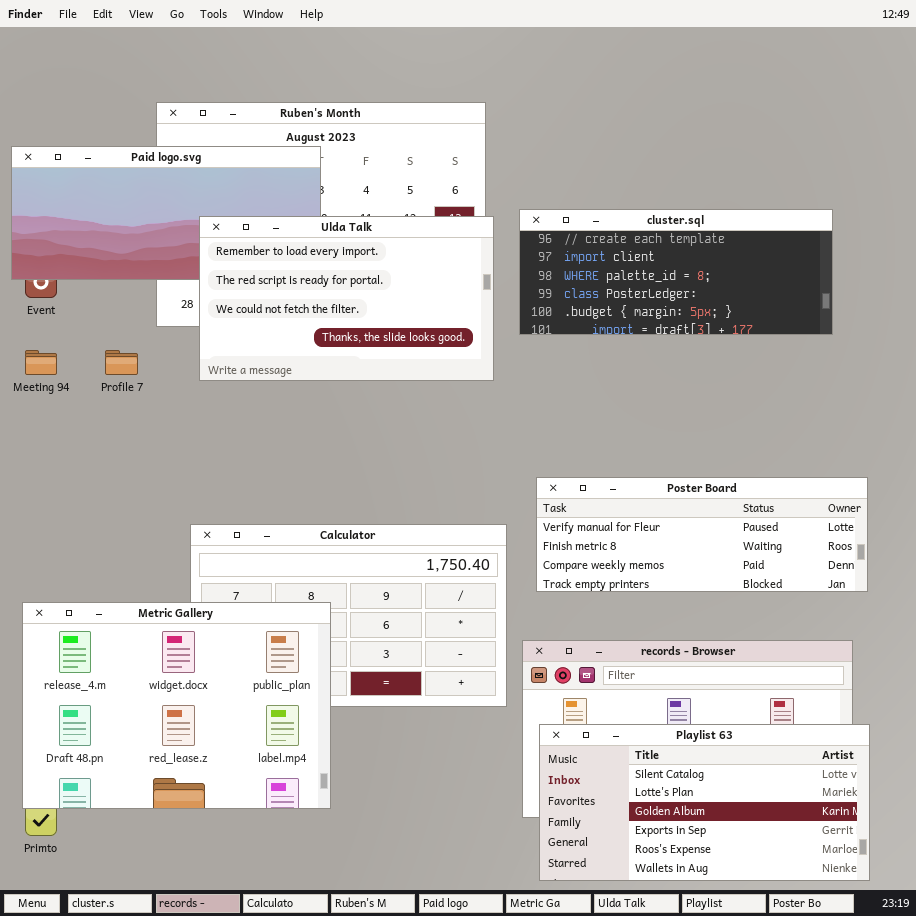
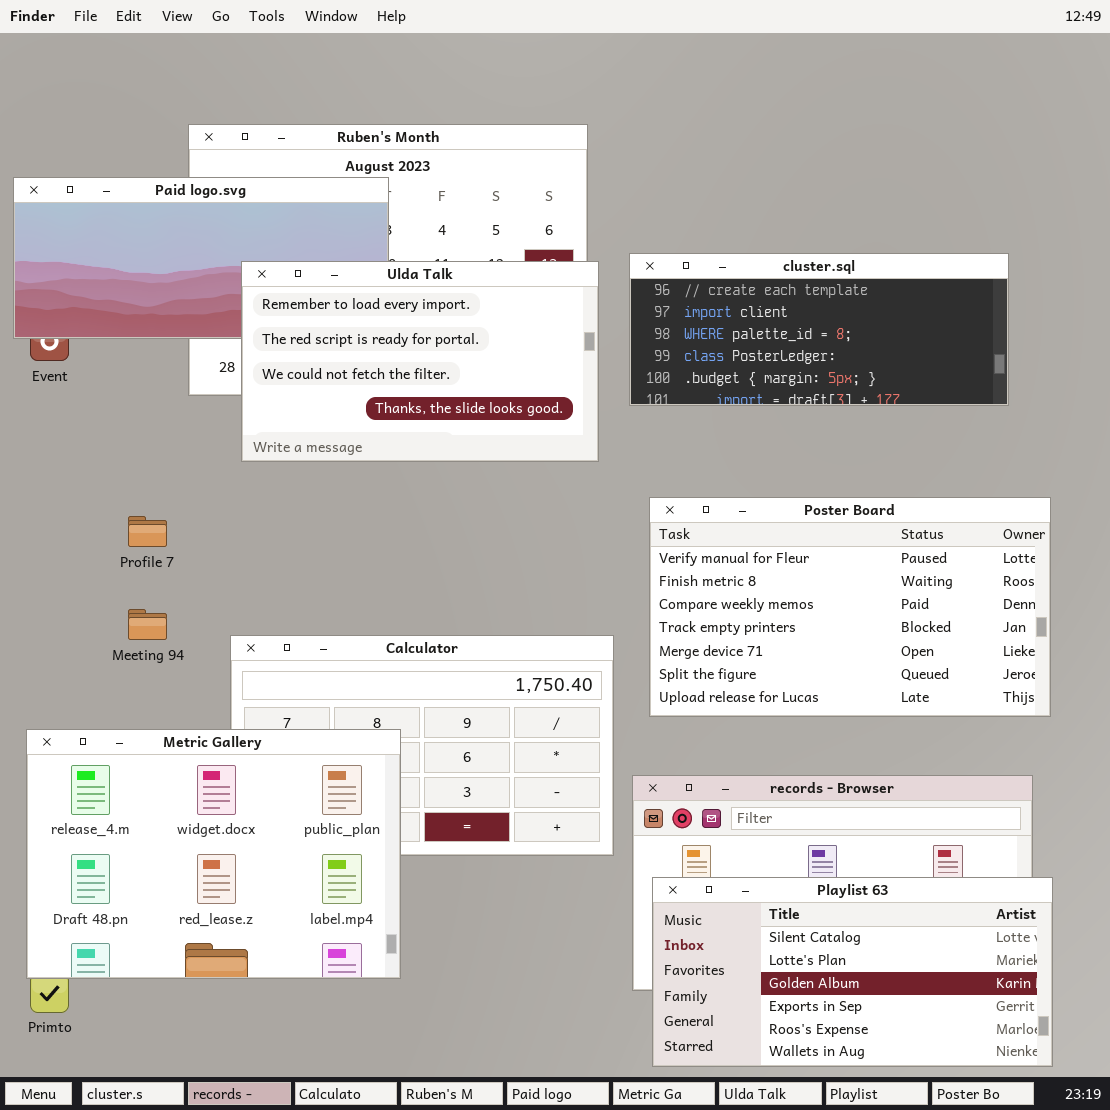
Meeting 94: [25,350,57,375] -> [128,609,167,640], moved
Profile 7: [105,350,138,375] -> [128,516,167,547], moved
Poster Board: [536,477,868,592] -> [649,497,1051,717], resized

